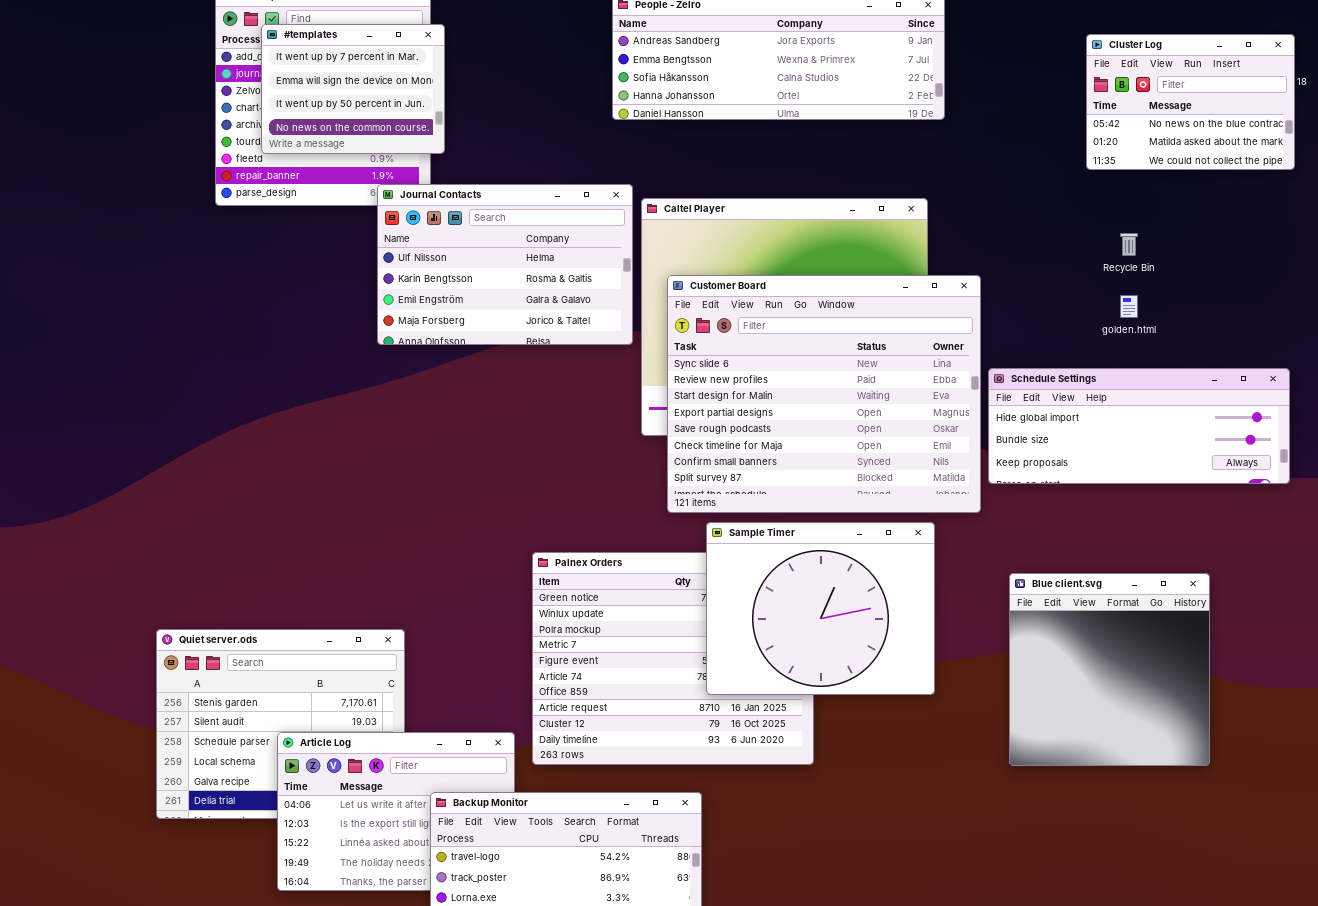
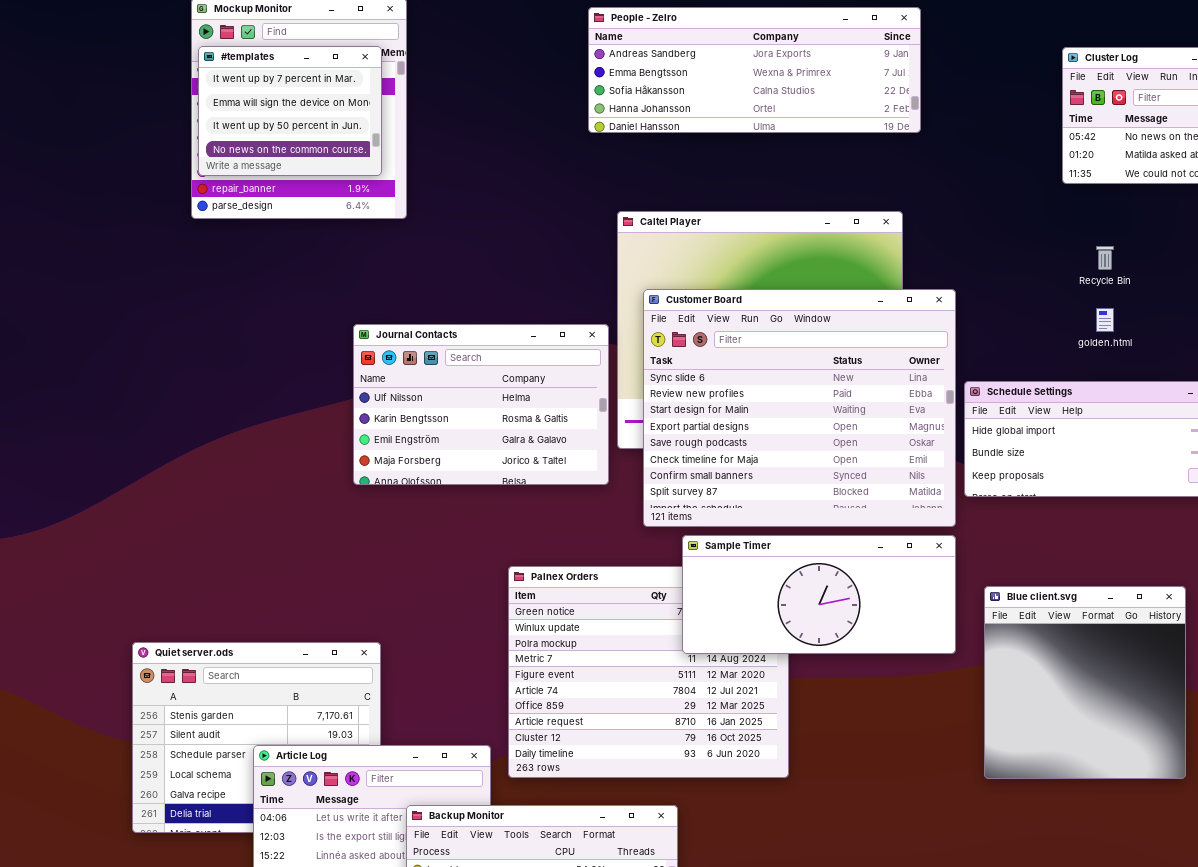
#templates: [261,24,445,154] -> [198,46,382,176], moved
Journal Contacts: [377,184,633,345] -> [353,324,609,485], moved
Sample Timer: [706,522,935,695] -> [682,535,956,654], resized

